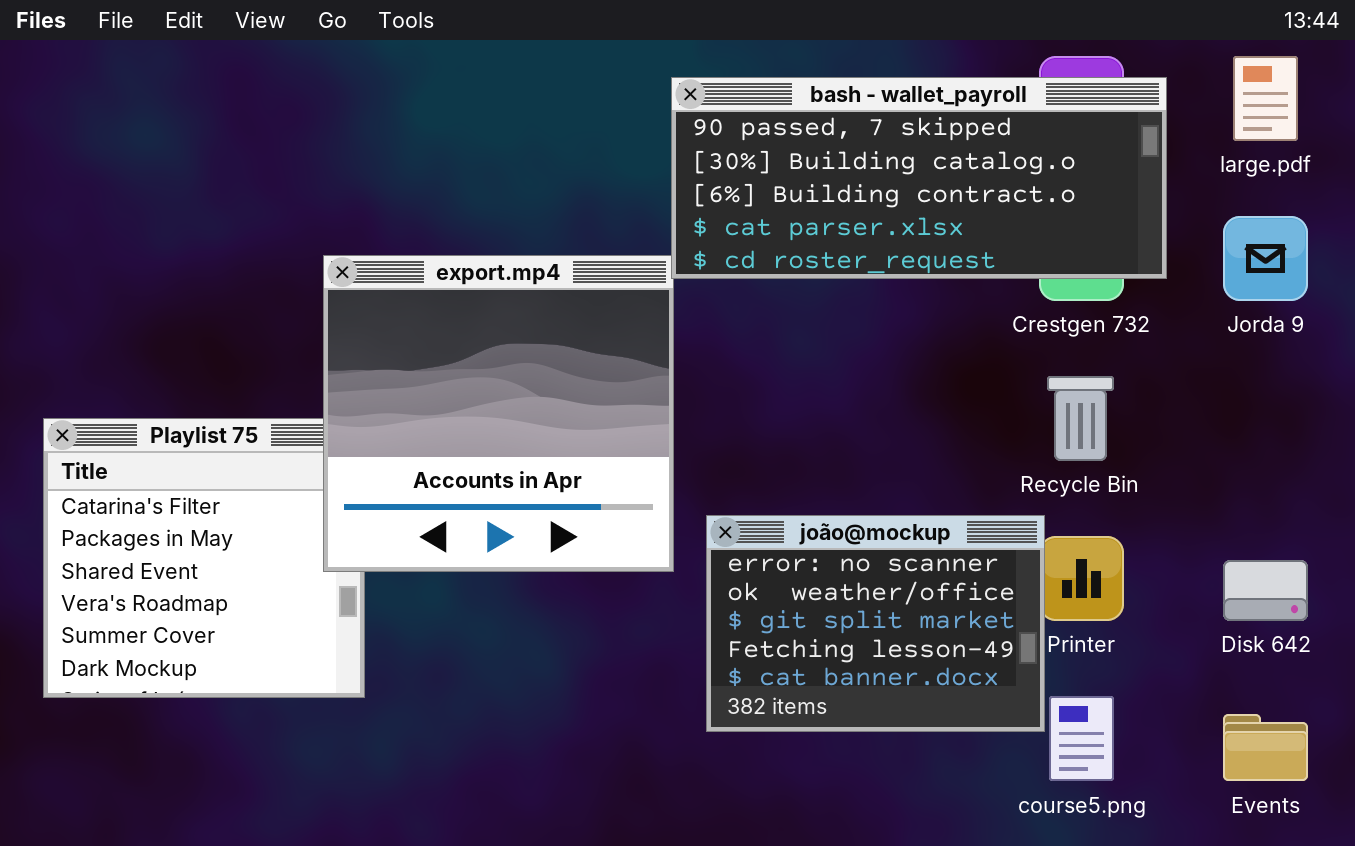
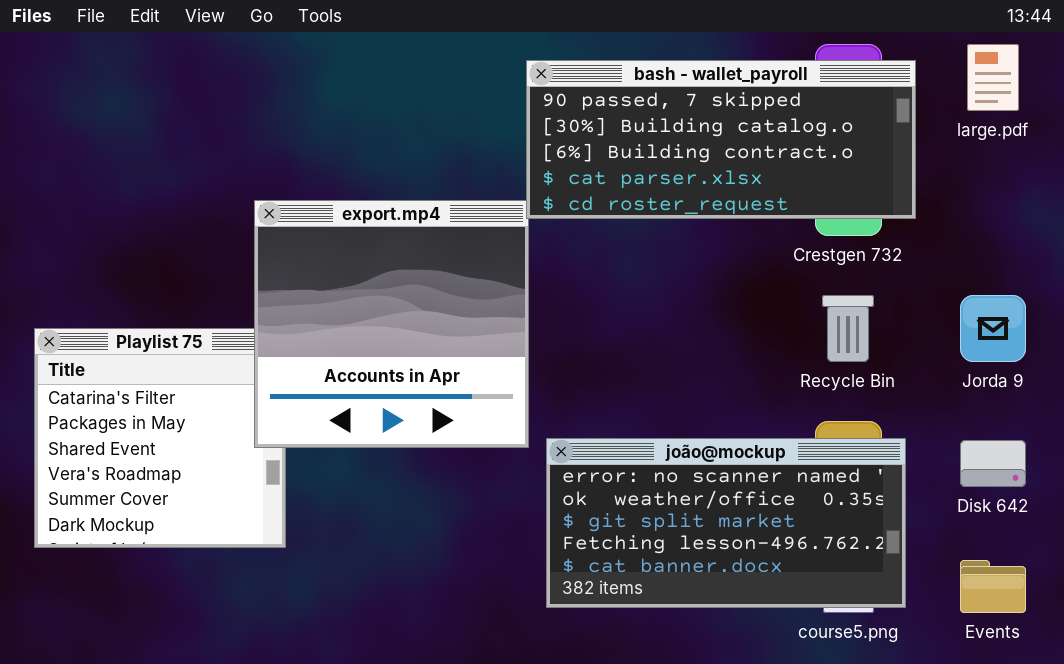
Jorda 9: [1223,216,1308,301] -> [960,295,1026,362], moved
joão@mockup: [706,515,1045,732] -> [546,438,906,608], moved, resized

